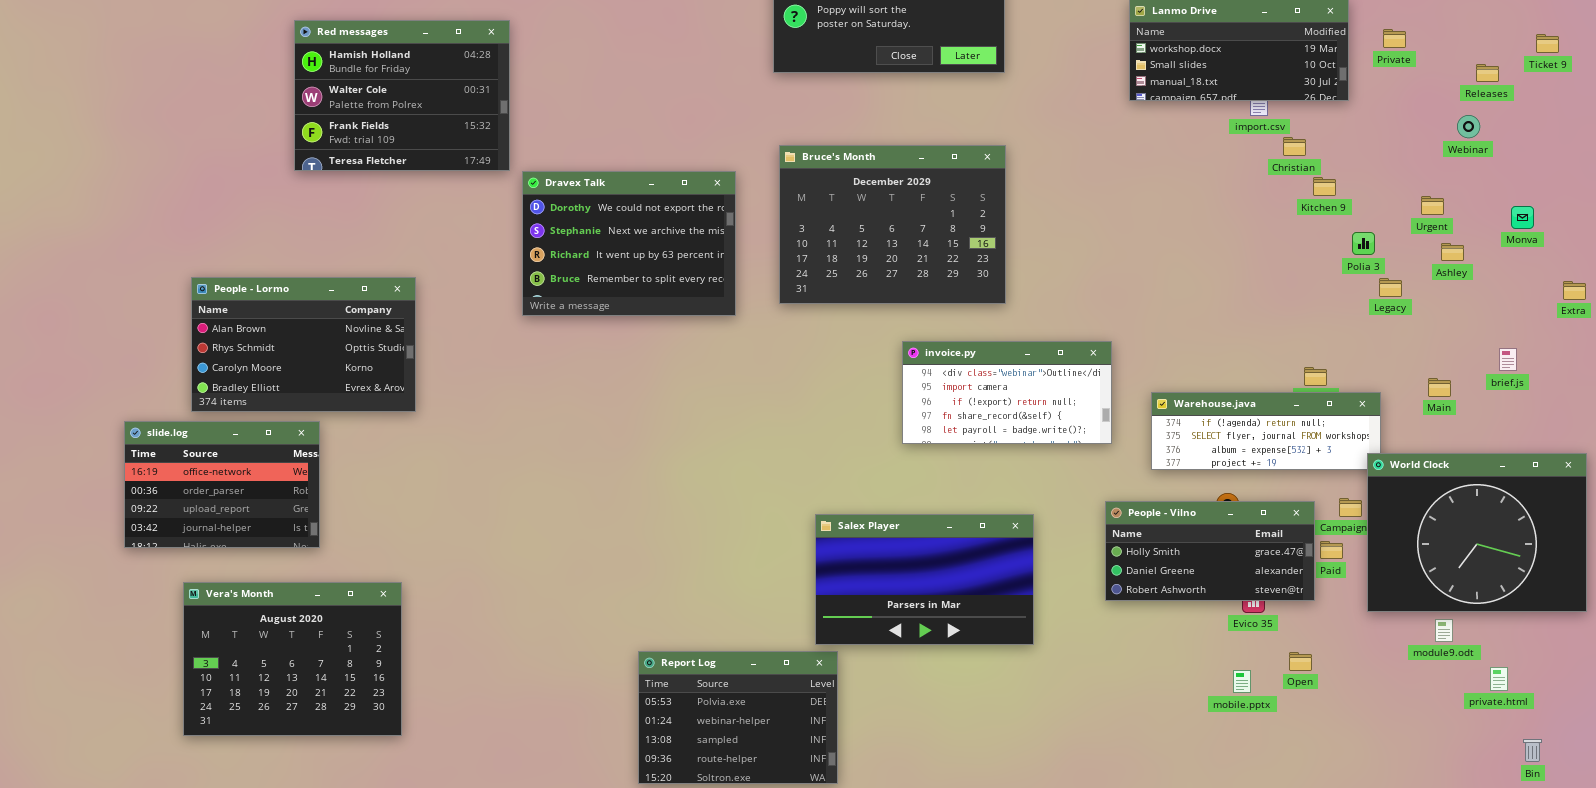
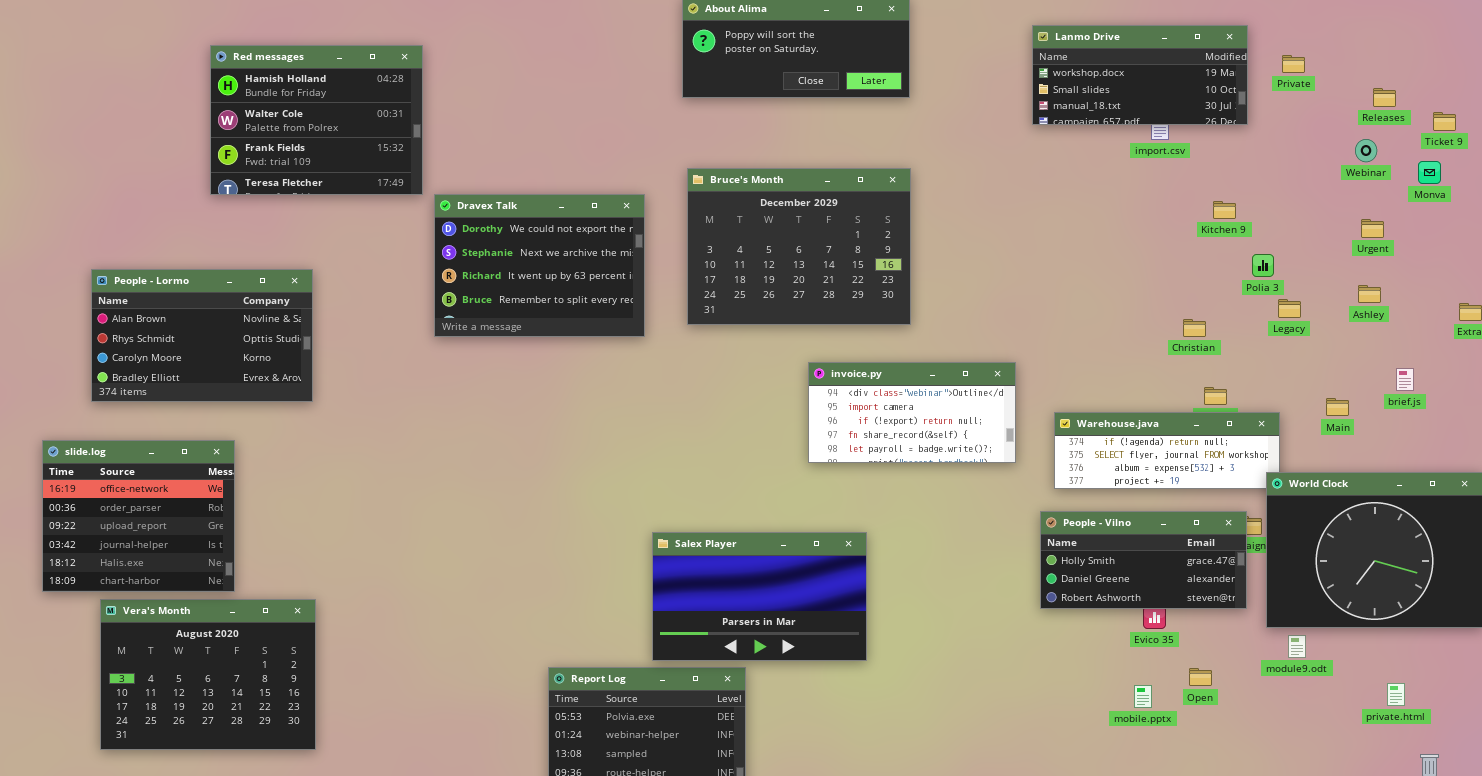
Ticket 9: [1536,34,1559,53] -> [1433,112,1456,131], moved
Christian: [1283,137,1306,156] -> [1183,319,1206,337], moved
Urgent: [1421,196,1444,215] -> [1361,219,1384,238], moved
Monva: [1511,206,1534,229] -> [1418,161,1441,184], moved
Ashley: [1441,243,1464,261] -> [1358,285,1381,303], moved
People - Lormo: [191,277,416,412] -> [91,269,313,402], moved
slide.log: [124,421,320,548] -> [42,440,235,592], resized
People - Vilno: [1105,501,1315,601] -> [1040,511,1247,609], moved
Salex Player: [815,514,1034,645] -> [652,532,867,661], moved
module9.odt: [1435,619,1453,642] -> [1288,635,1306,658], moved

